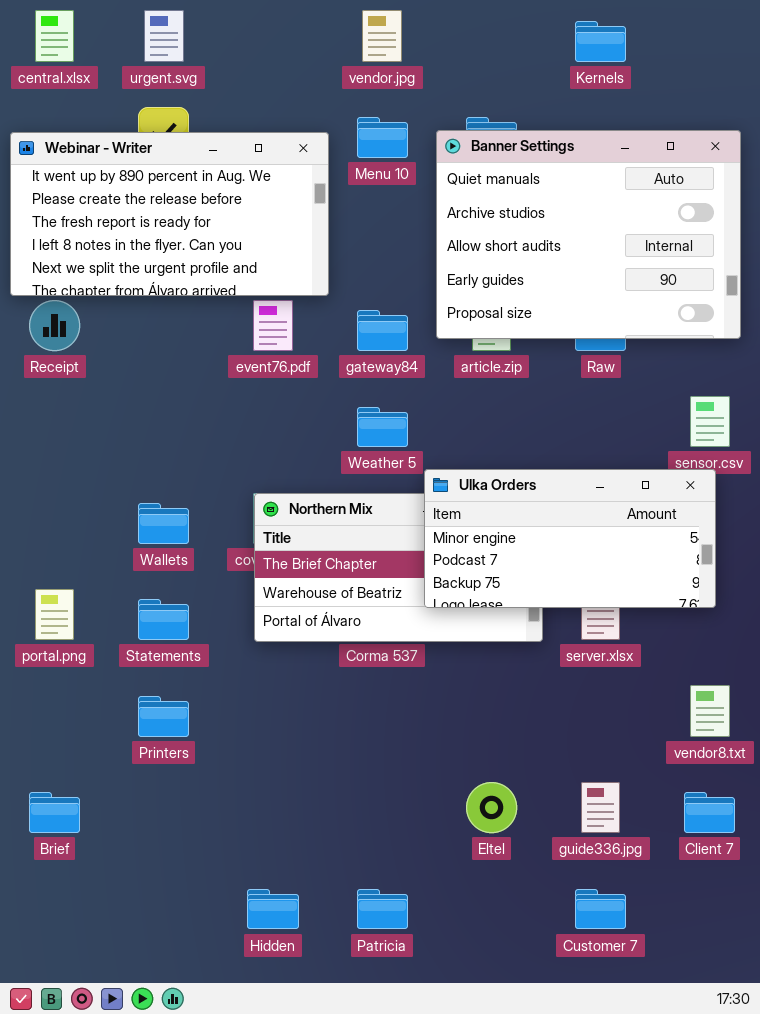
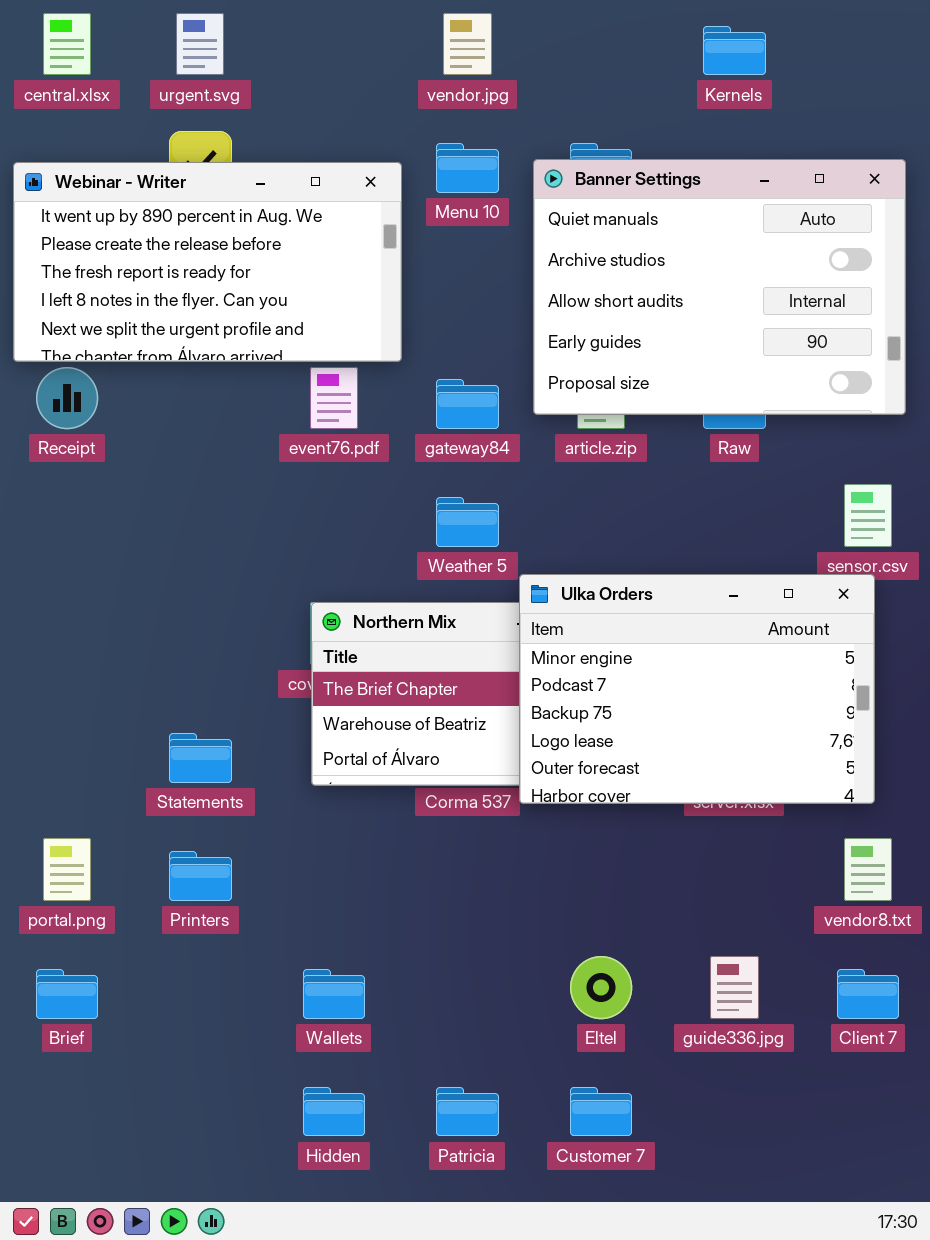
Ulka Orders: [424,469,716,608] -> [519,574,875,804], resized
Wallets: [138,503,189,544] -> [303,969,365,1019], moved
portal.png: [35,589,74,640] -> [43,838,91,901], moved
Customer 7: [575,889,626,929] -> [570,1087,632,1136], moved

